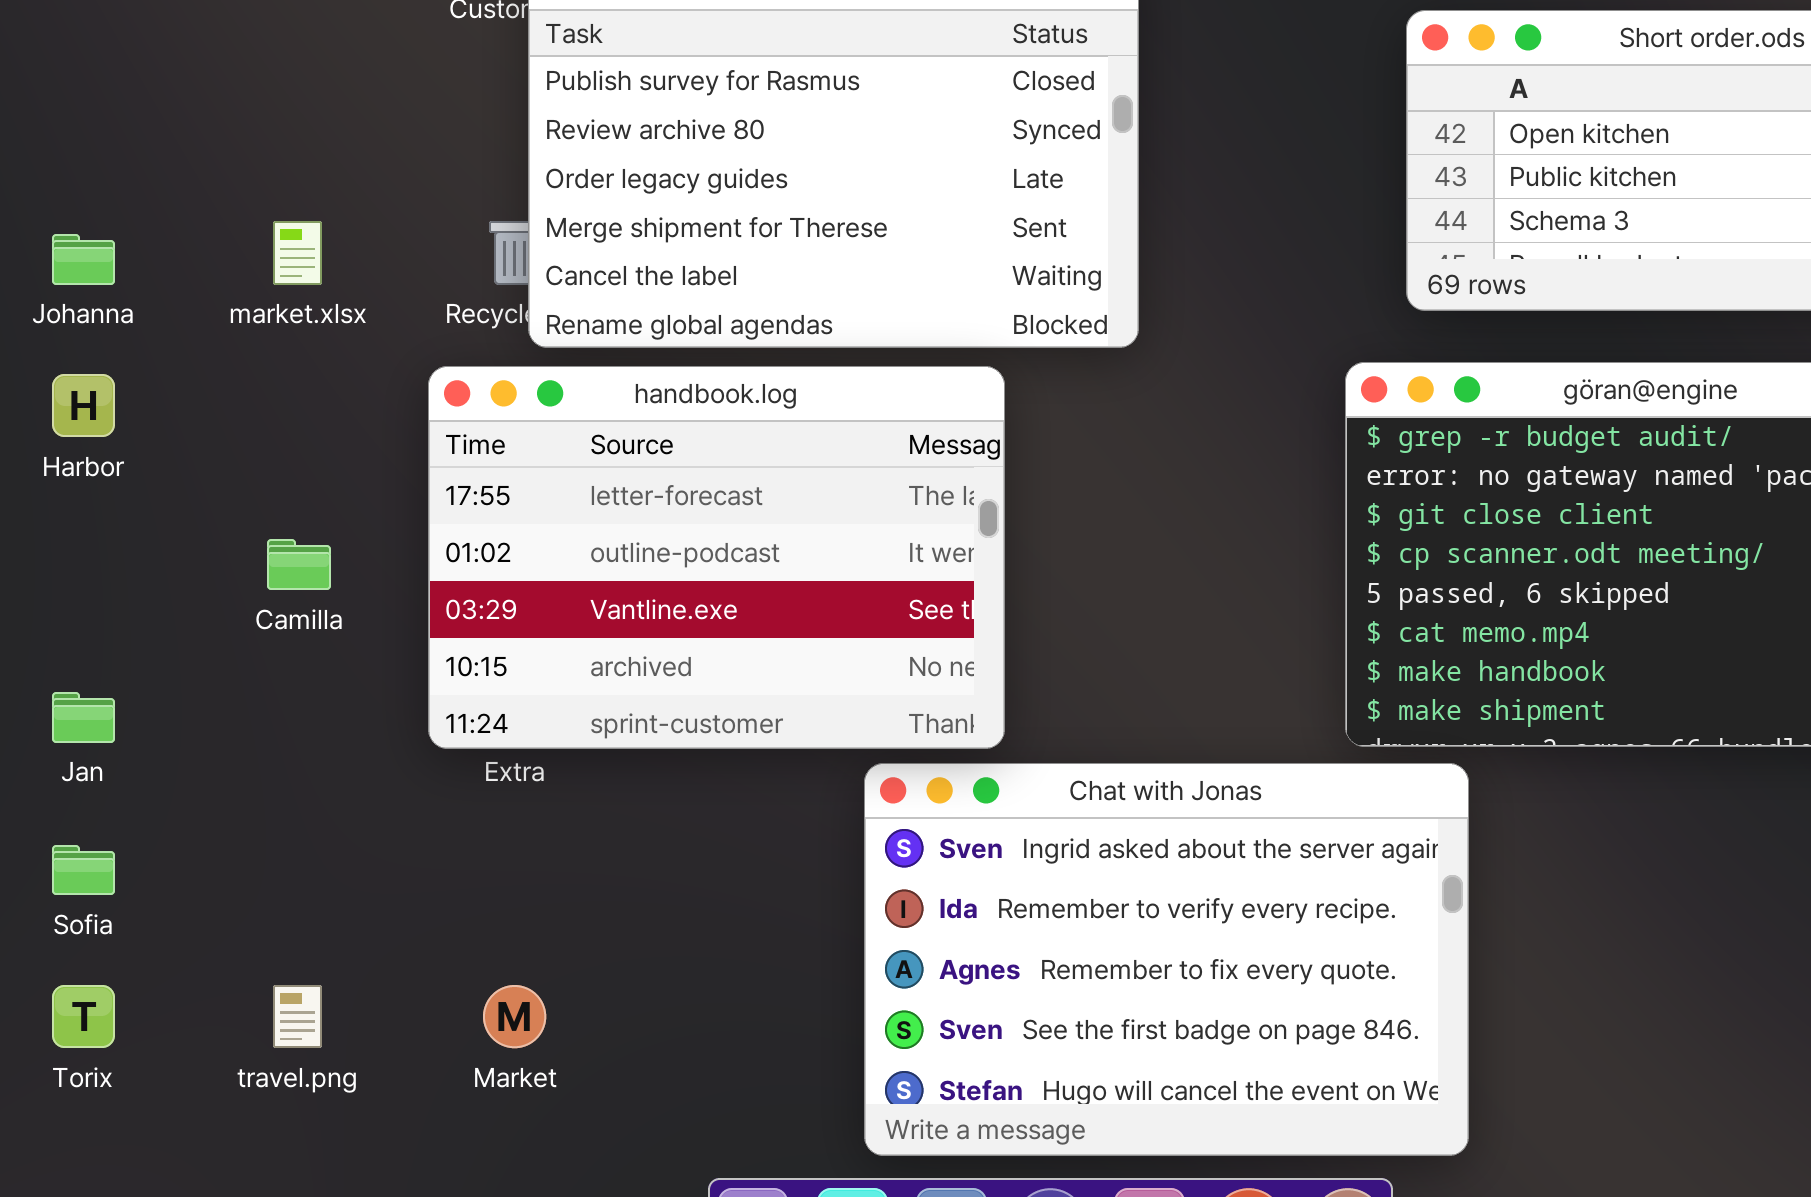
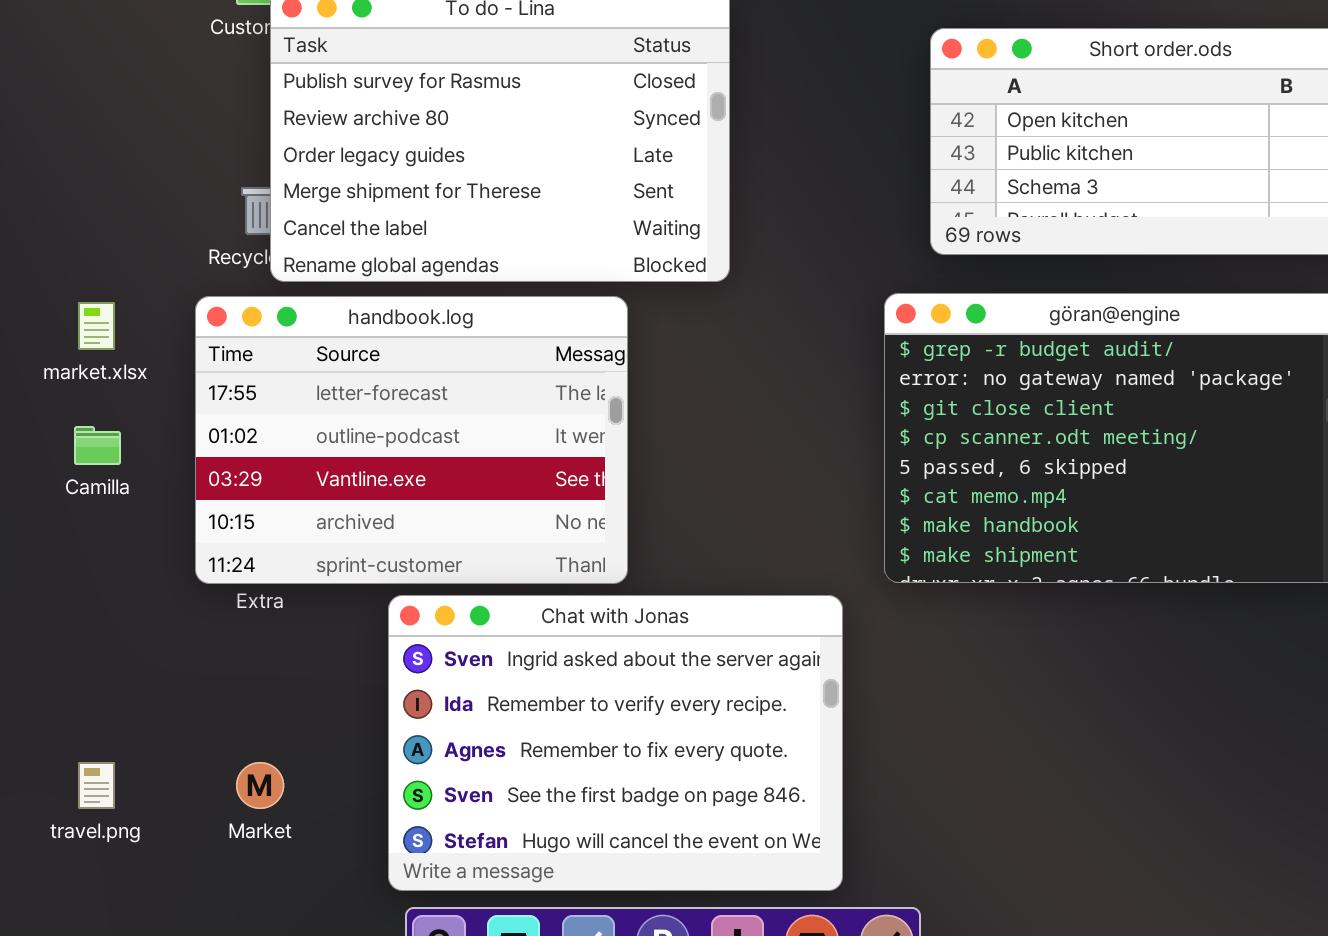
market.xlsx: [273,221,322,285] -> [78,302,115,350], moved
Chat with Jonas: [864,763,1469,1156] -> [388,595,843,891], moved

